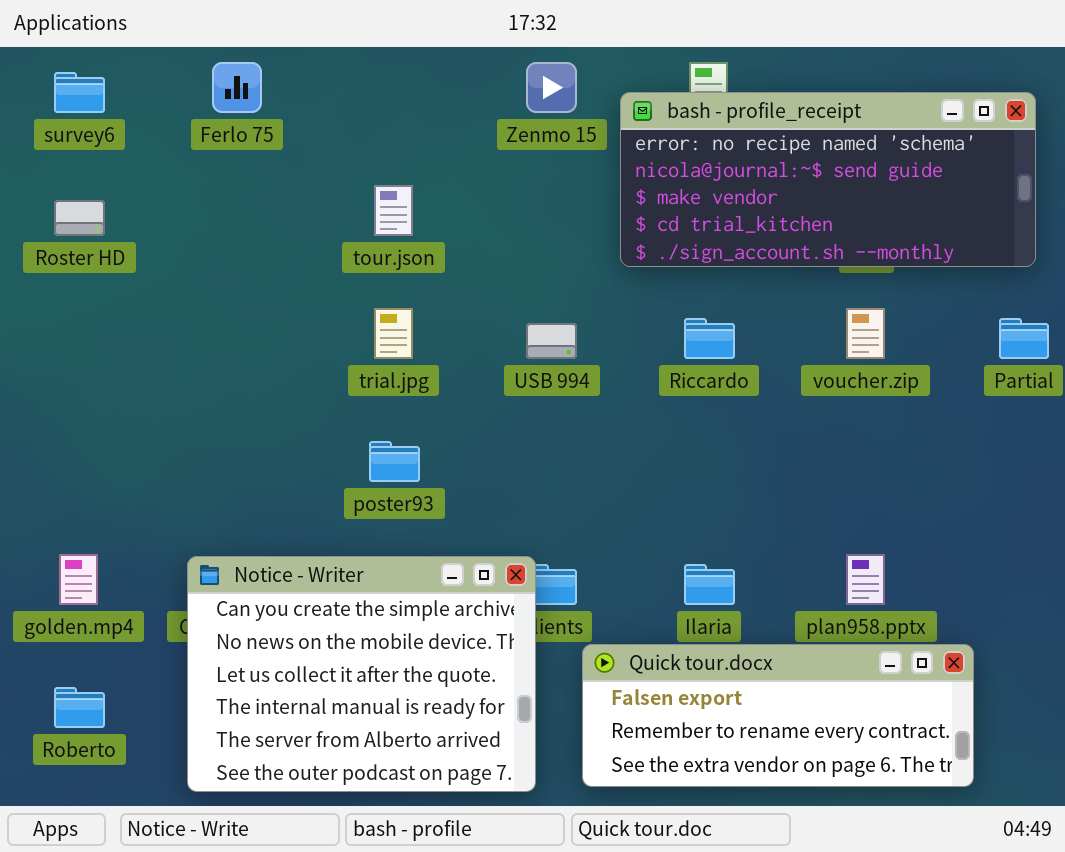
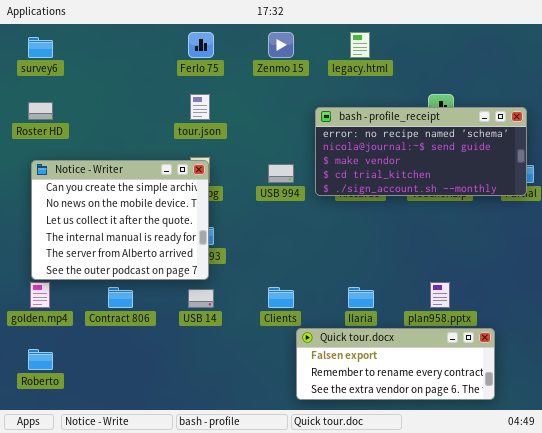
Ferlo 75: [212,62,262,113] -> [188,32,214,58], moved
bash - profile_receipt: [620,92,1036,267] -> [315,107,527,196], moved
Notice - Writer: [187,556,536,792] -> [31,160,209,280], moved

